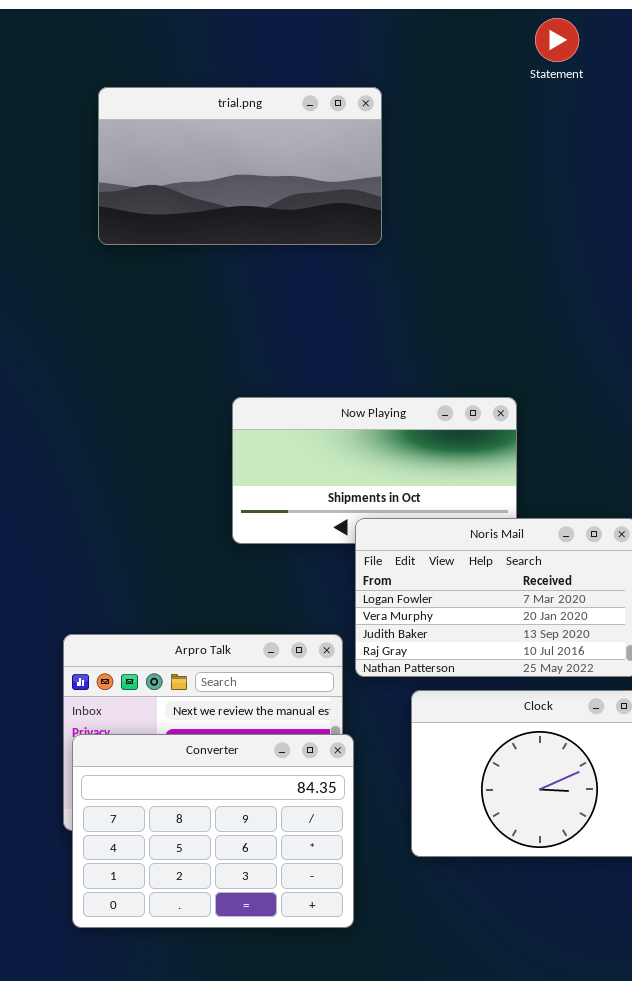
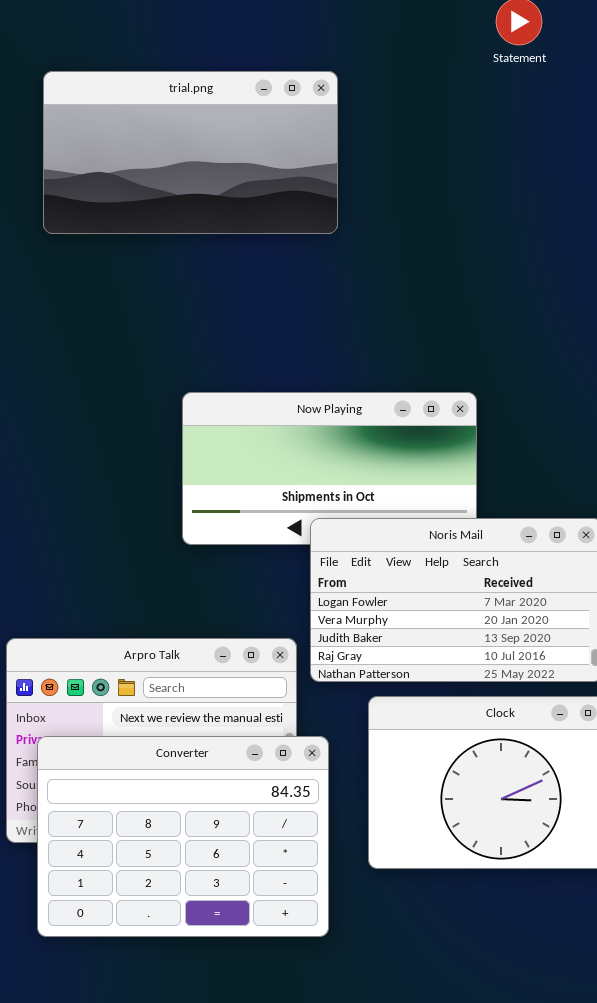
Converter: [72,734,354,928] -> [37,736,329,937], moved

